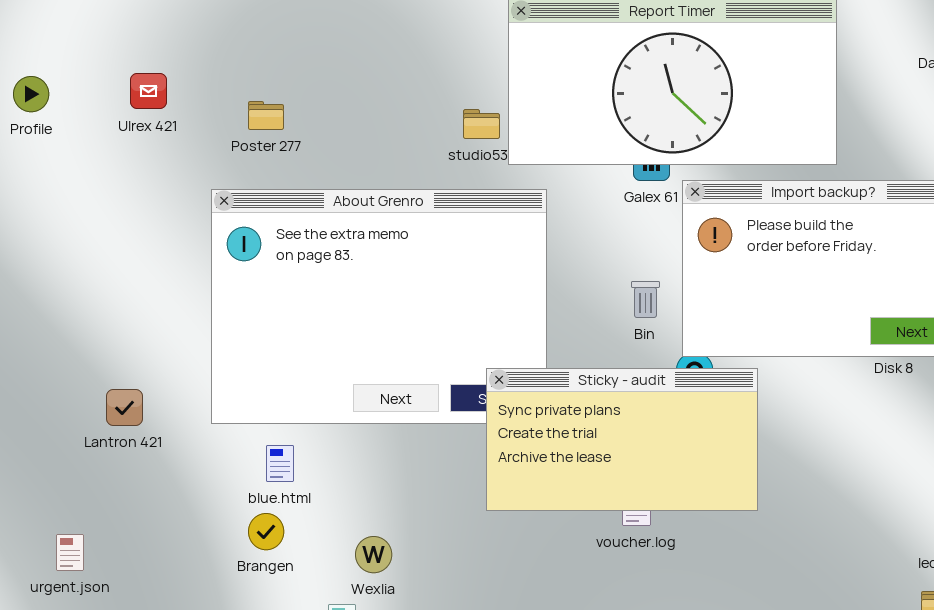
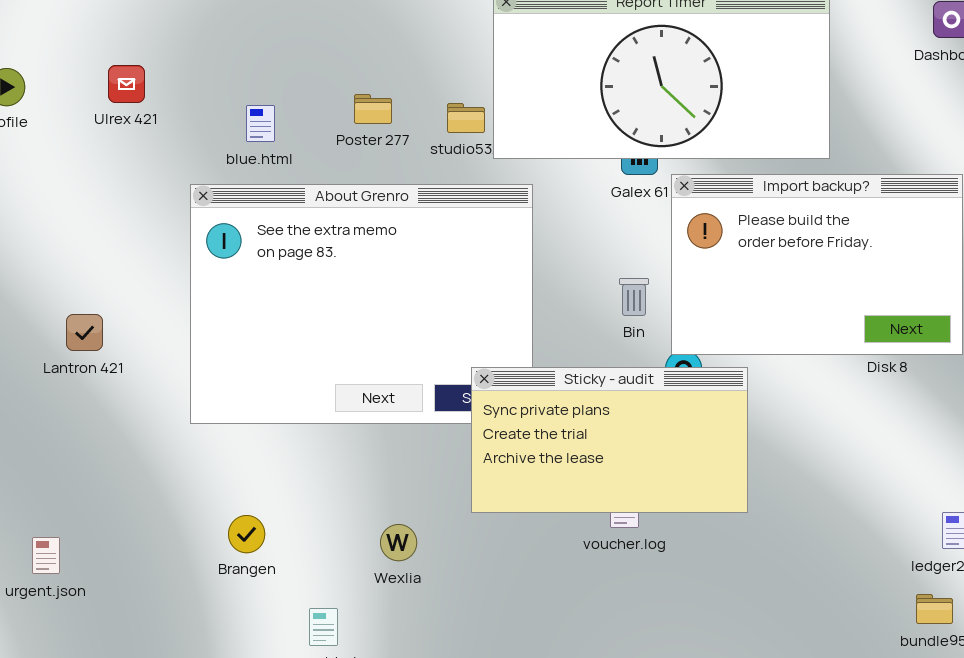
Poster 277: [248,101,284,130] -> [354,94,392,124], moved
Lantron 421: [106,389,143,426] -> [66,314,103,351], moved
blue.html: [266,445,294,482] -> [246,105,275,142], moved
Wexlia: [355,536,392,573] -> [380,524,417,561], moved

